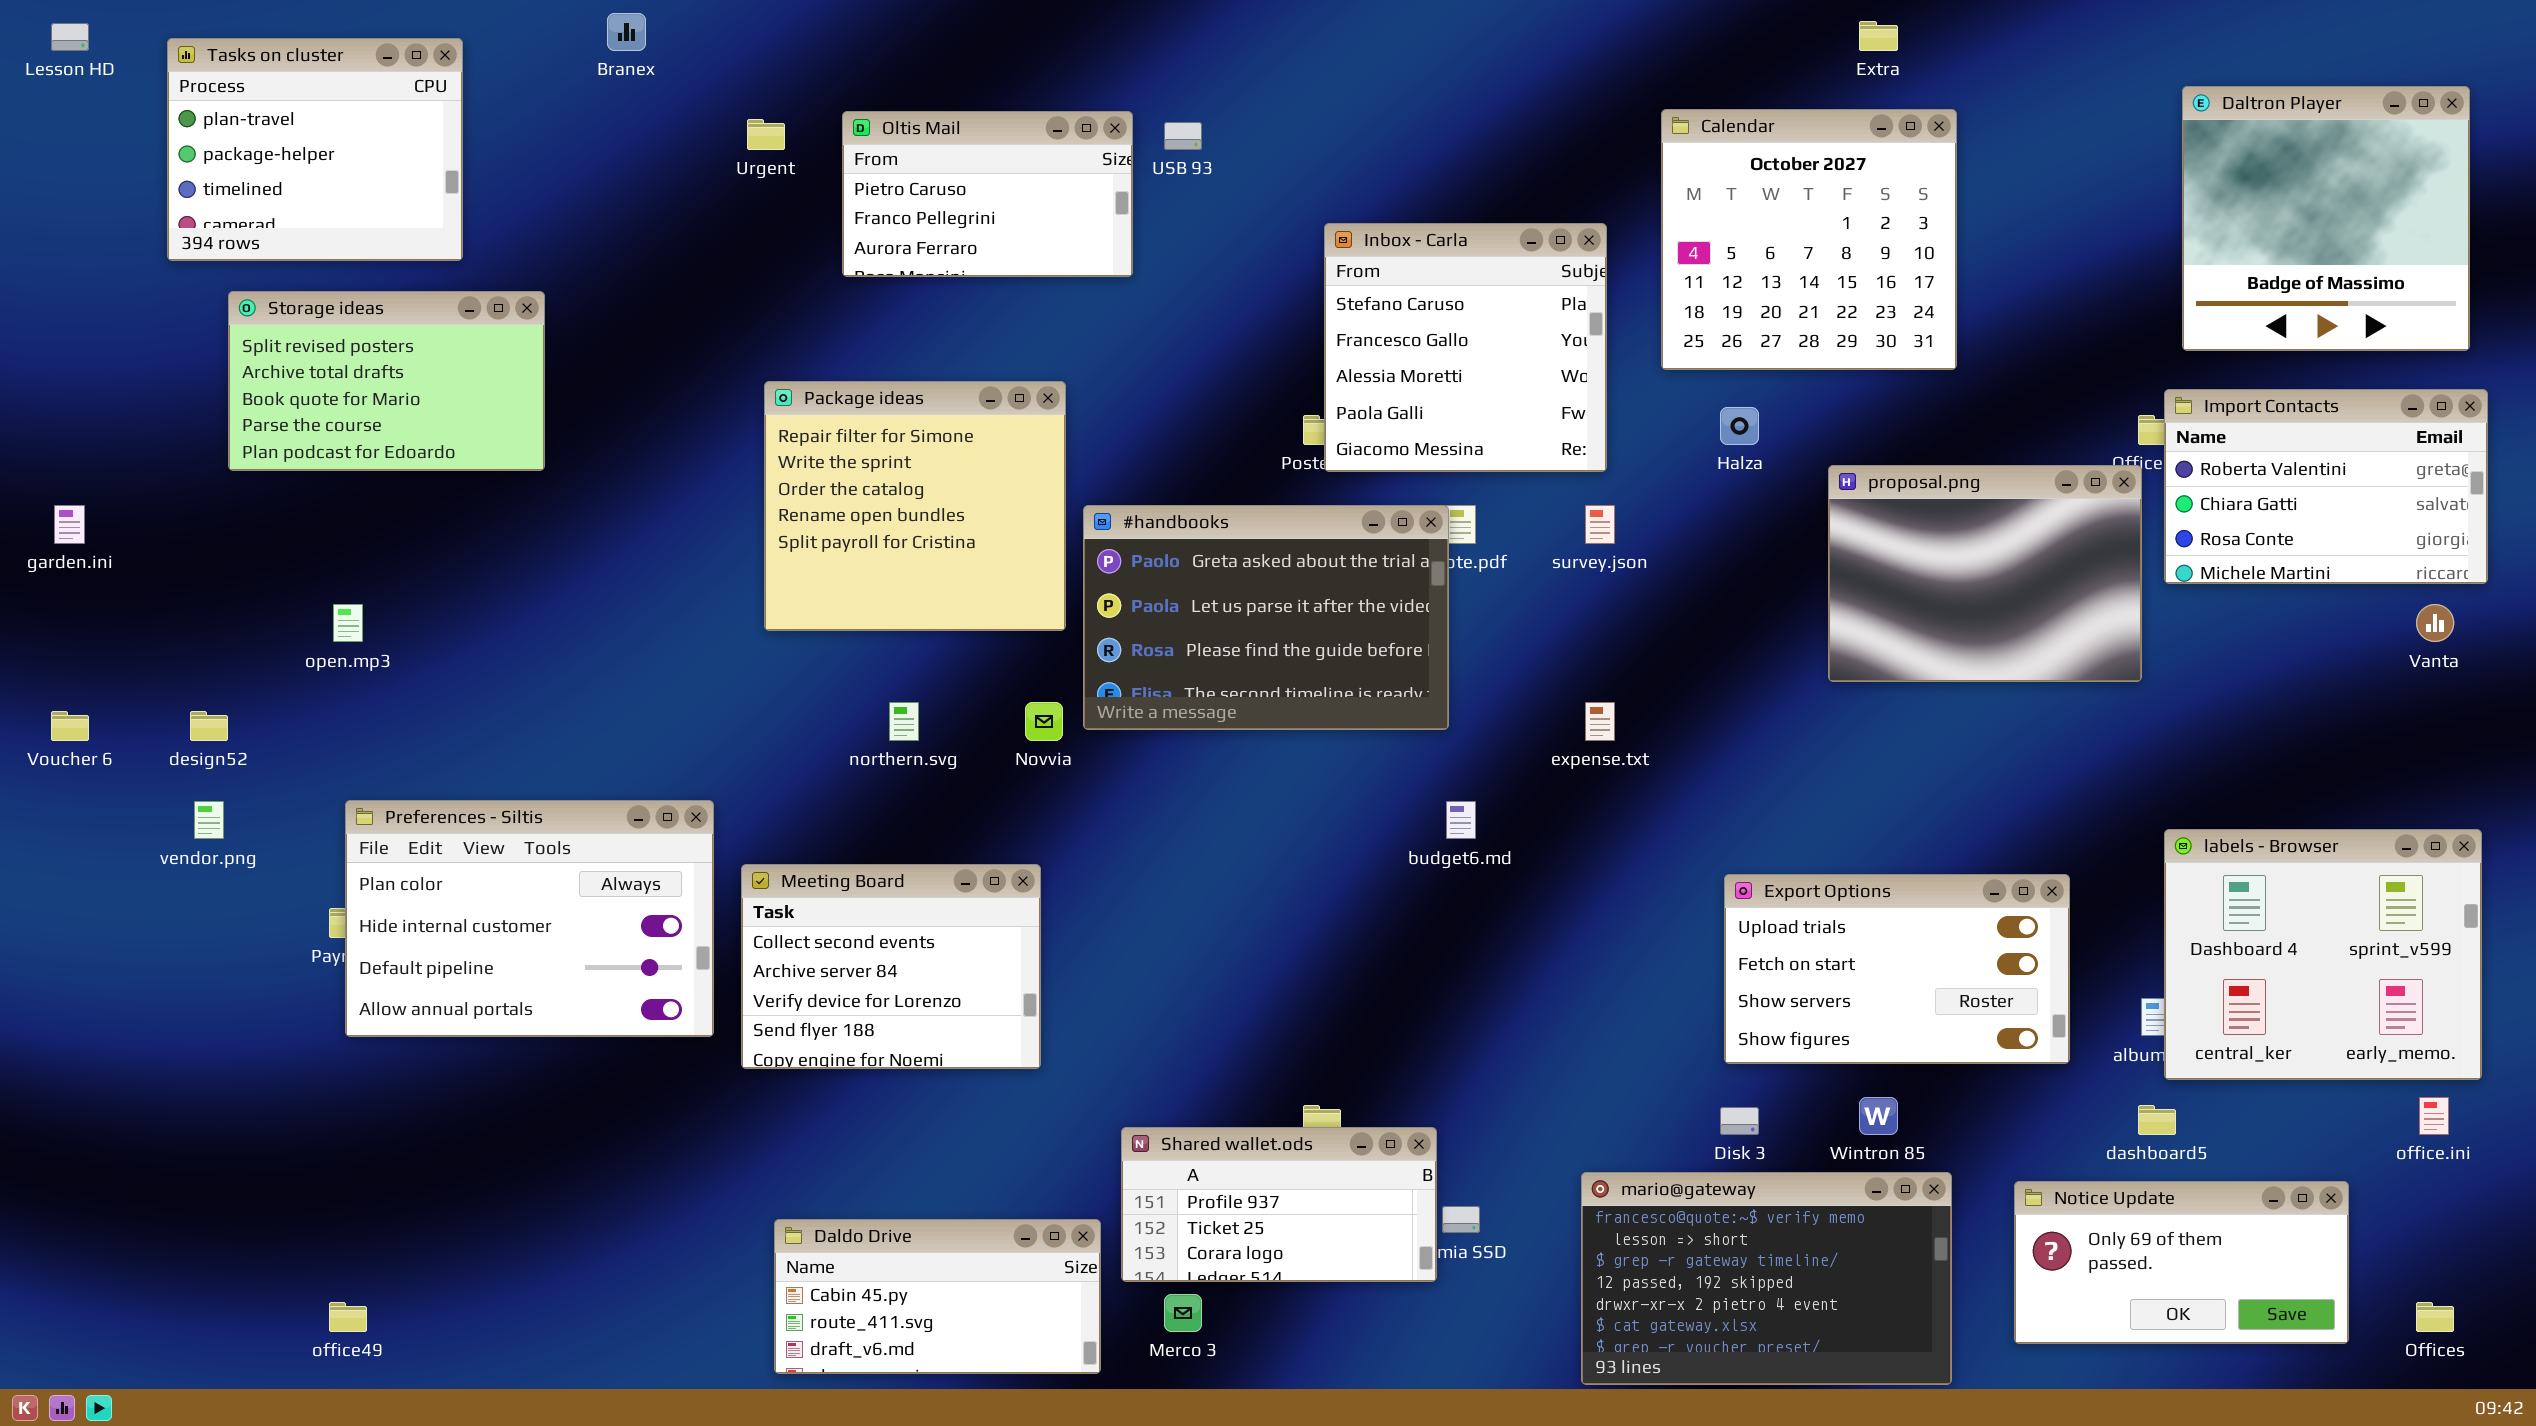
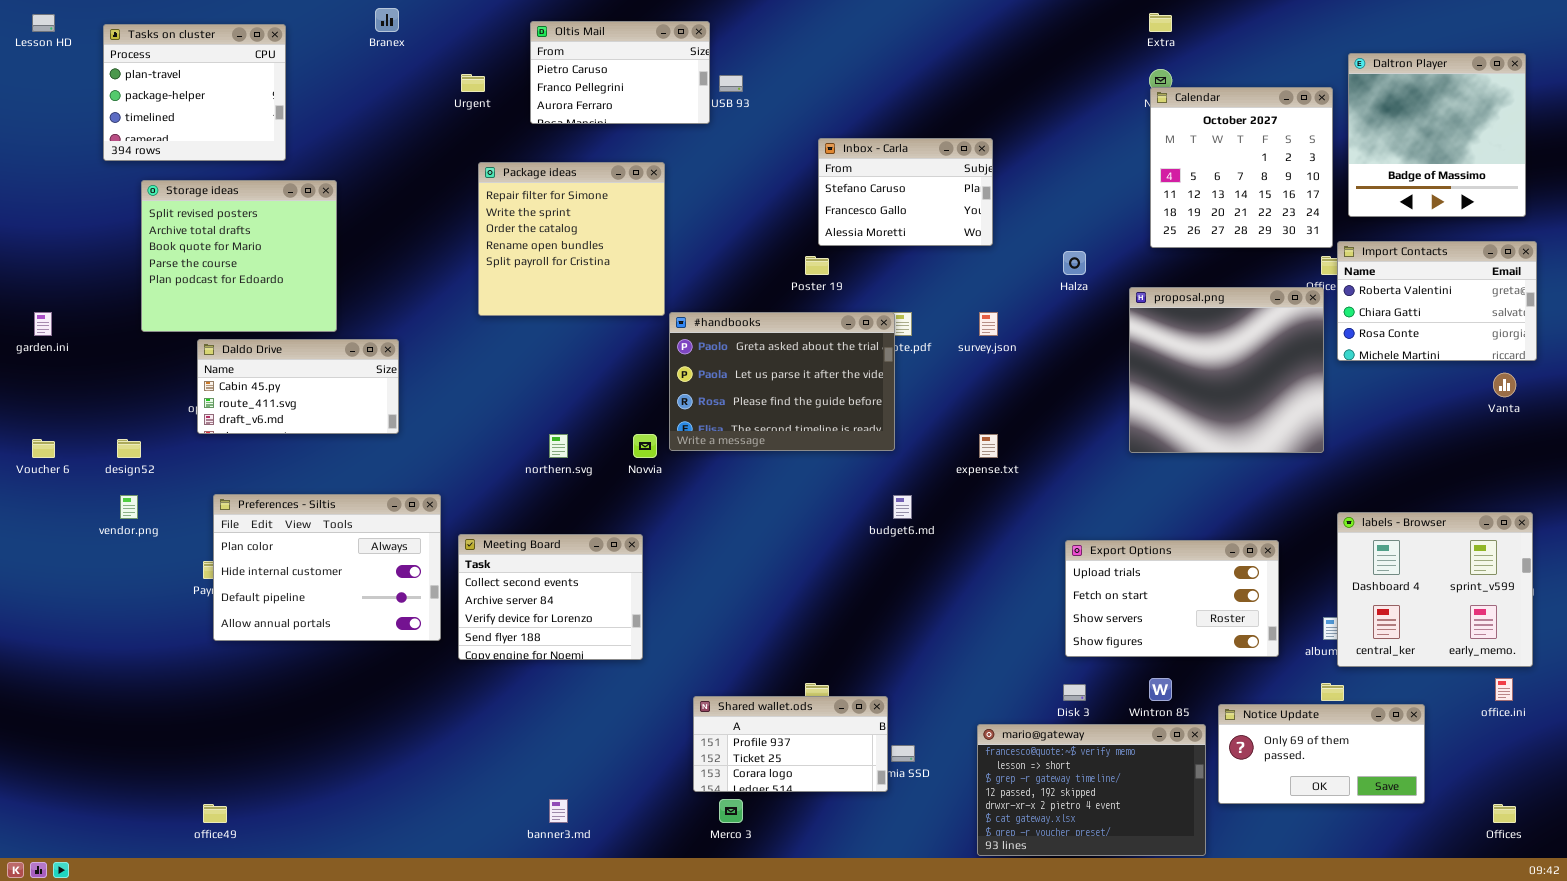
Calendar: [1661,109,1957,370] -> [1150,87,1333,248], moved
Oltis Mail: [842,111,1133,277] -> [530,21,710,124], moved
Inbox - Carla: [1324,223,1607,472] -> [818,138,993,246], resized
Storage ideas: [228,291,545,471] -> [141,180,337,332], resized
Package ideas: [764,381,1066,631] -> [478,162,665,316], moved
proposal.png: [1828,465,2142,682] -> [1129,287,1324,453], resized
Notice Update: [2014,1181,2349,1344] -> [1218,704,1425,804], moved
Daldo Drive: [774,1219,1101,1374] -> [197,339,399,434], moved

